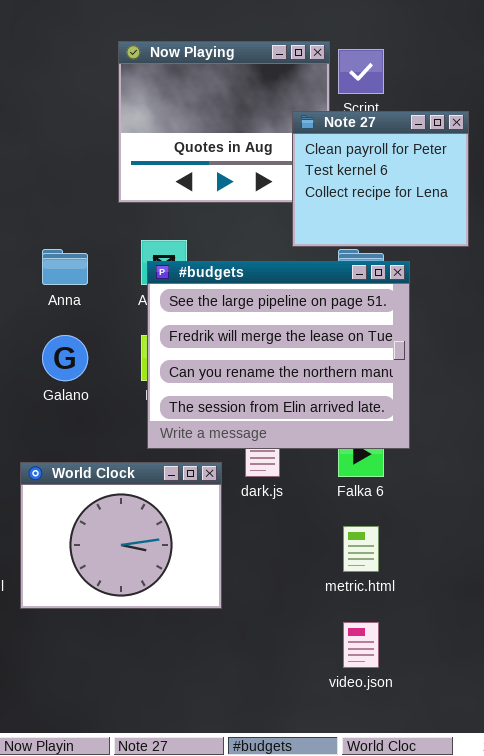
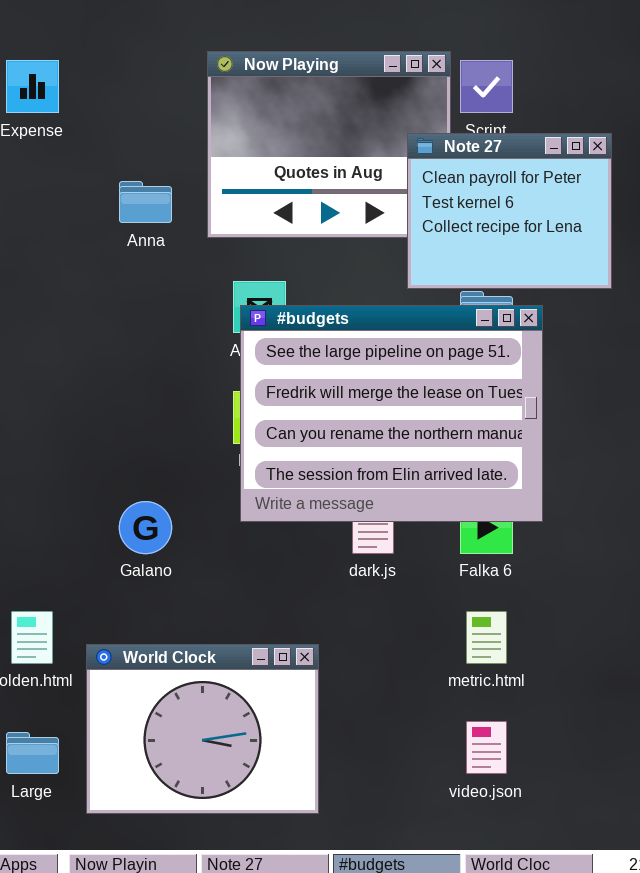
Anna: [42,249,88,285] -> [119,181,172,223], moved
Galano: [42,335,88,381] -> [119,501,172,554], moved
World Clock: [20,462,222,609] -> [86,644,319,814], moved

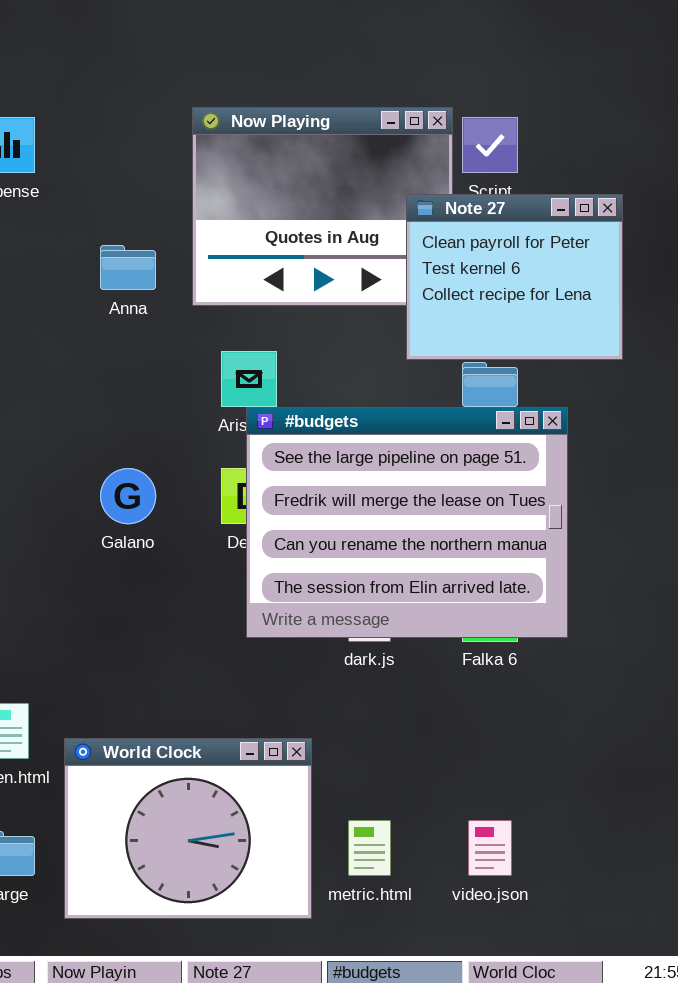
#budgets: [240,305,543,522] -> [246,407,568,638], moved
Galano: [119,501,172,554] -> [100,468,156,524], moved
metric.html: [466,611,507,664] -> [348,820,391,876], moved

